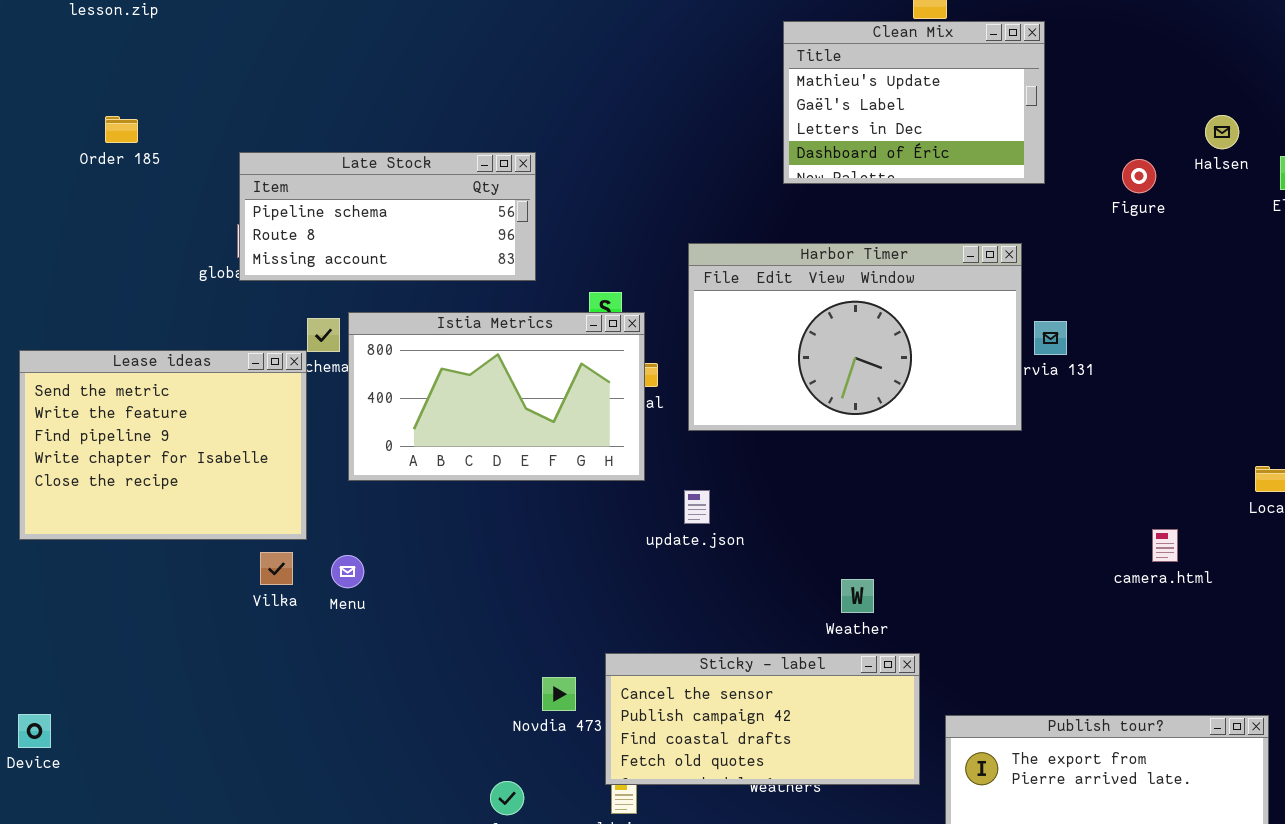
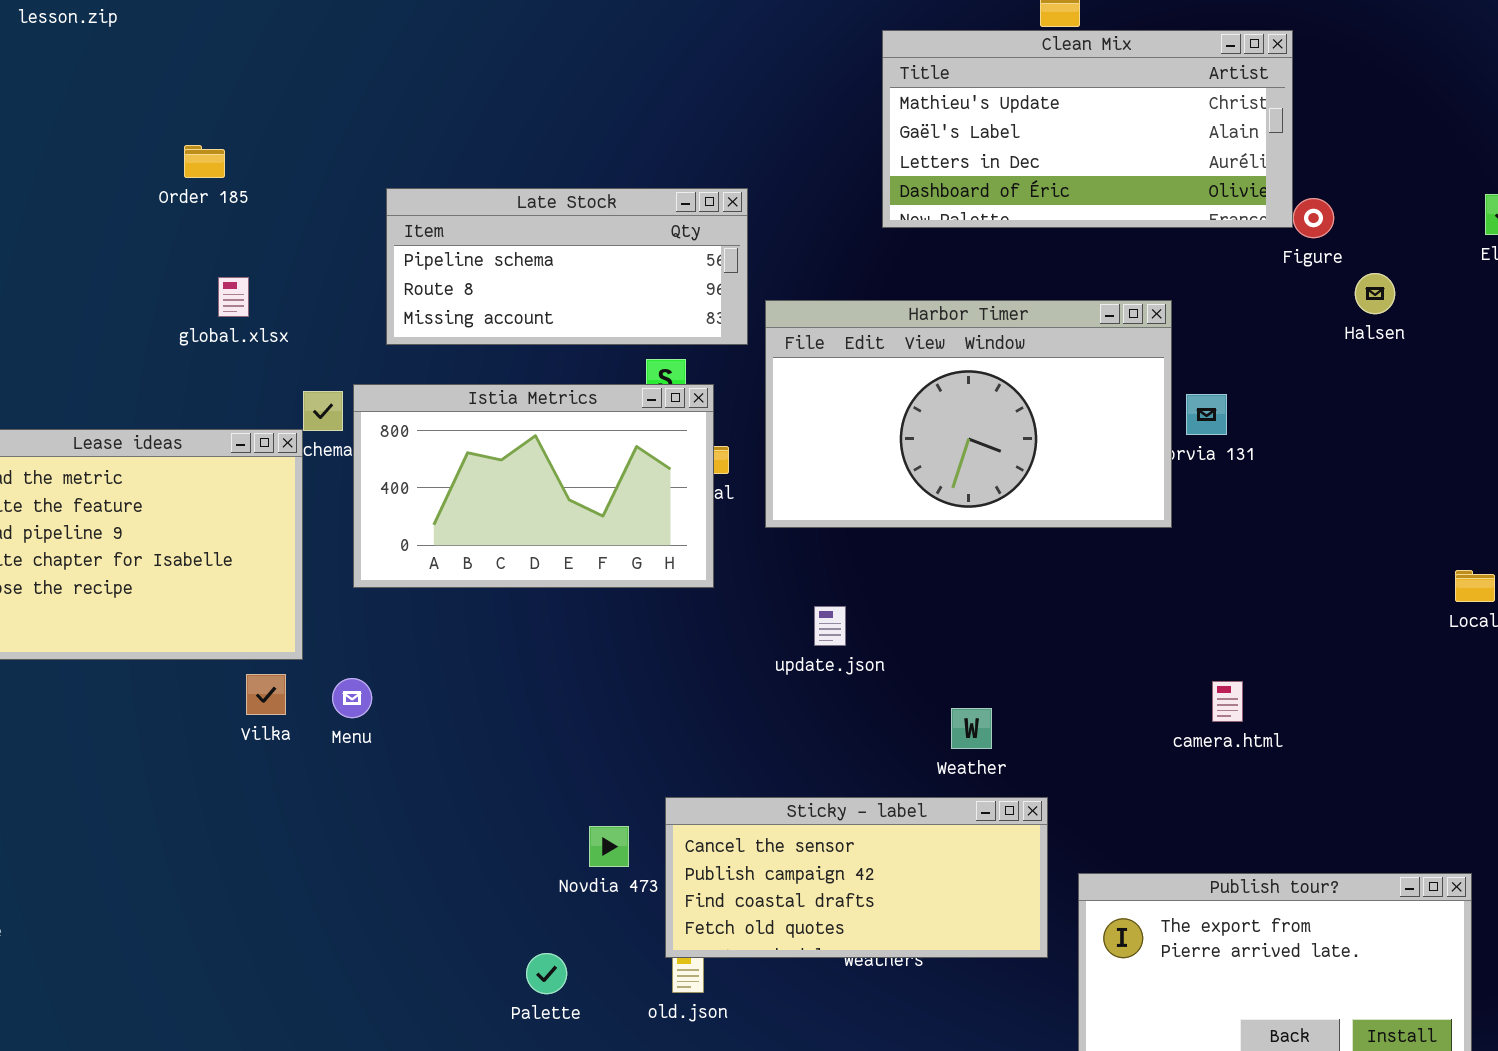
Clean Mix: [783,21,1045,184] -> [882,30,1293,228], resized
Halsen: [1205,115,1239,149] -> [1355,273,1395,314], moved
Order 185: [105,116,138,143] -> [184,145,225,178], moved
Late Stock: [239,152,536,281] -> [386,188,748,345], moved
update.json: [684,490,710,524] -> [814,606,846,646], moved
camera.html: [1152,529,1178,562] -> [1212,681,1243,722], moved

